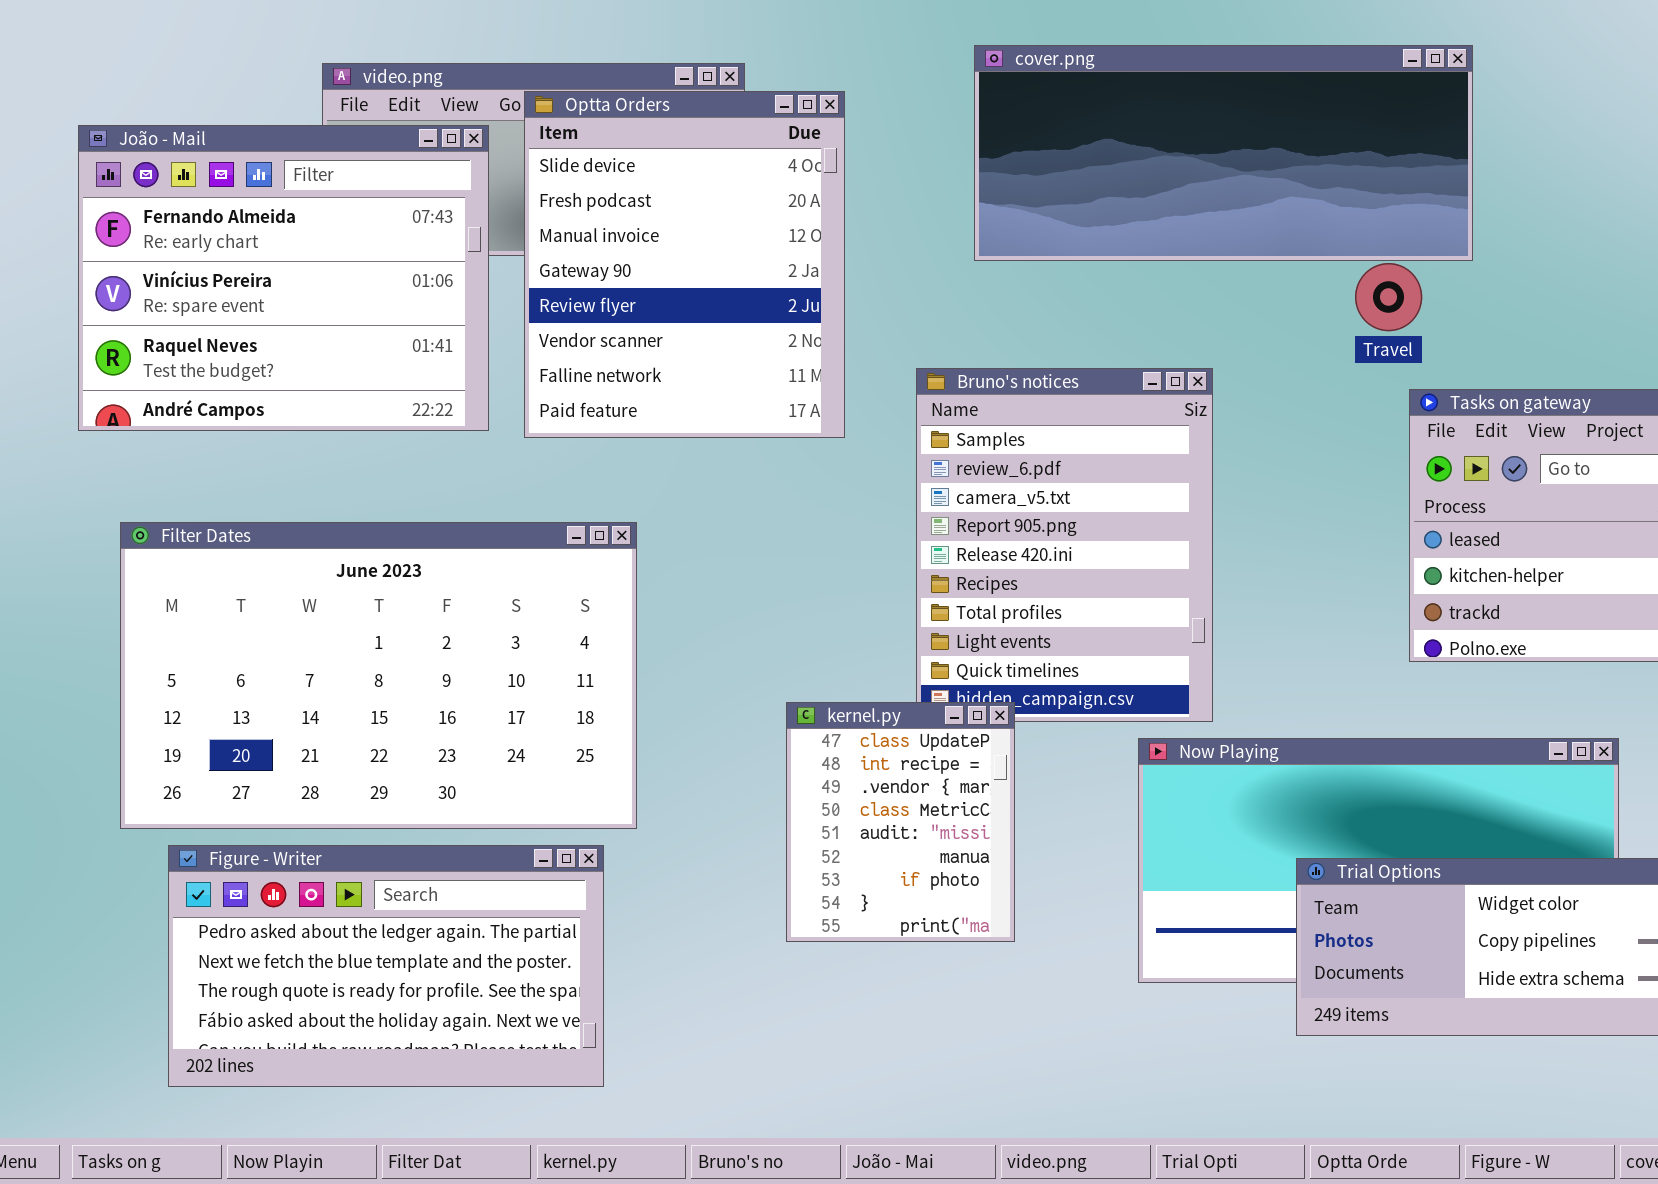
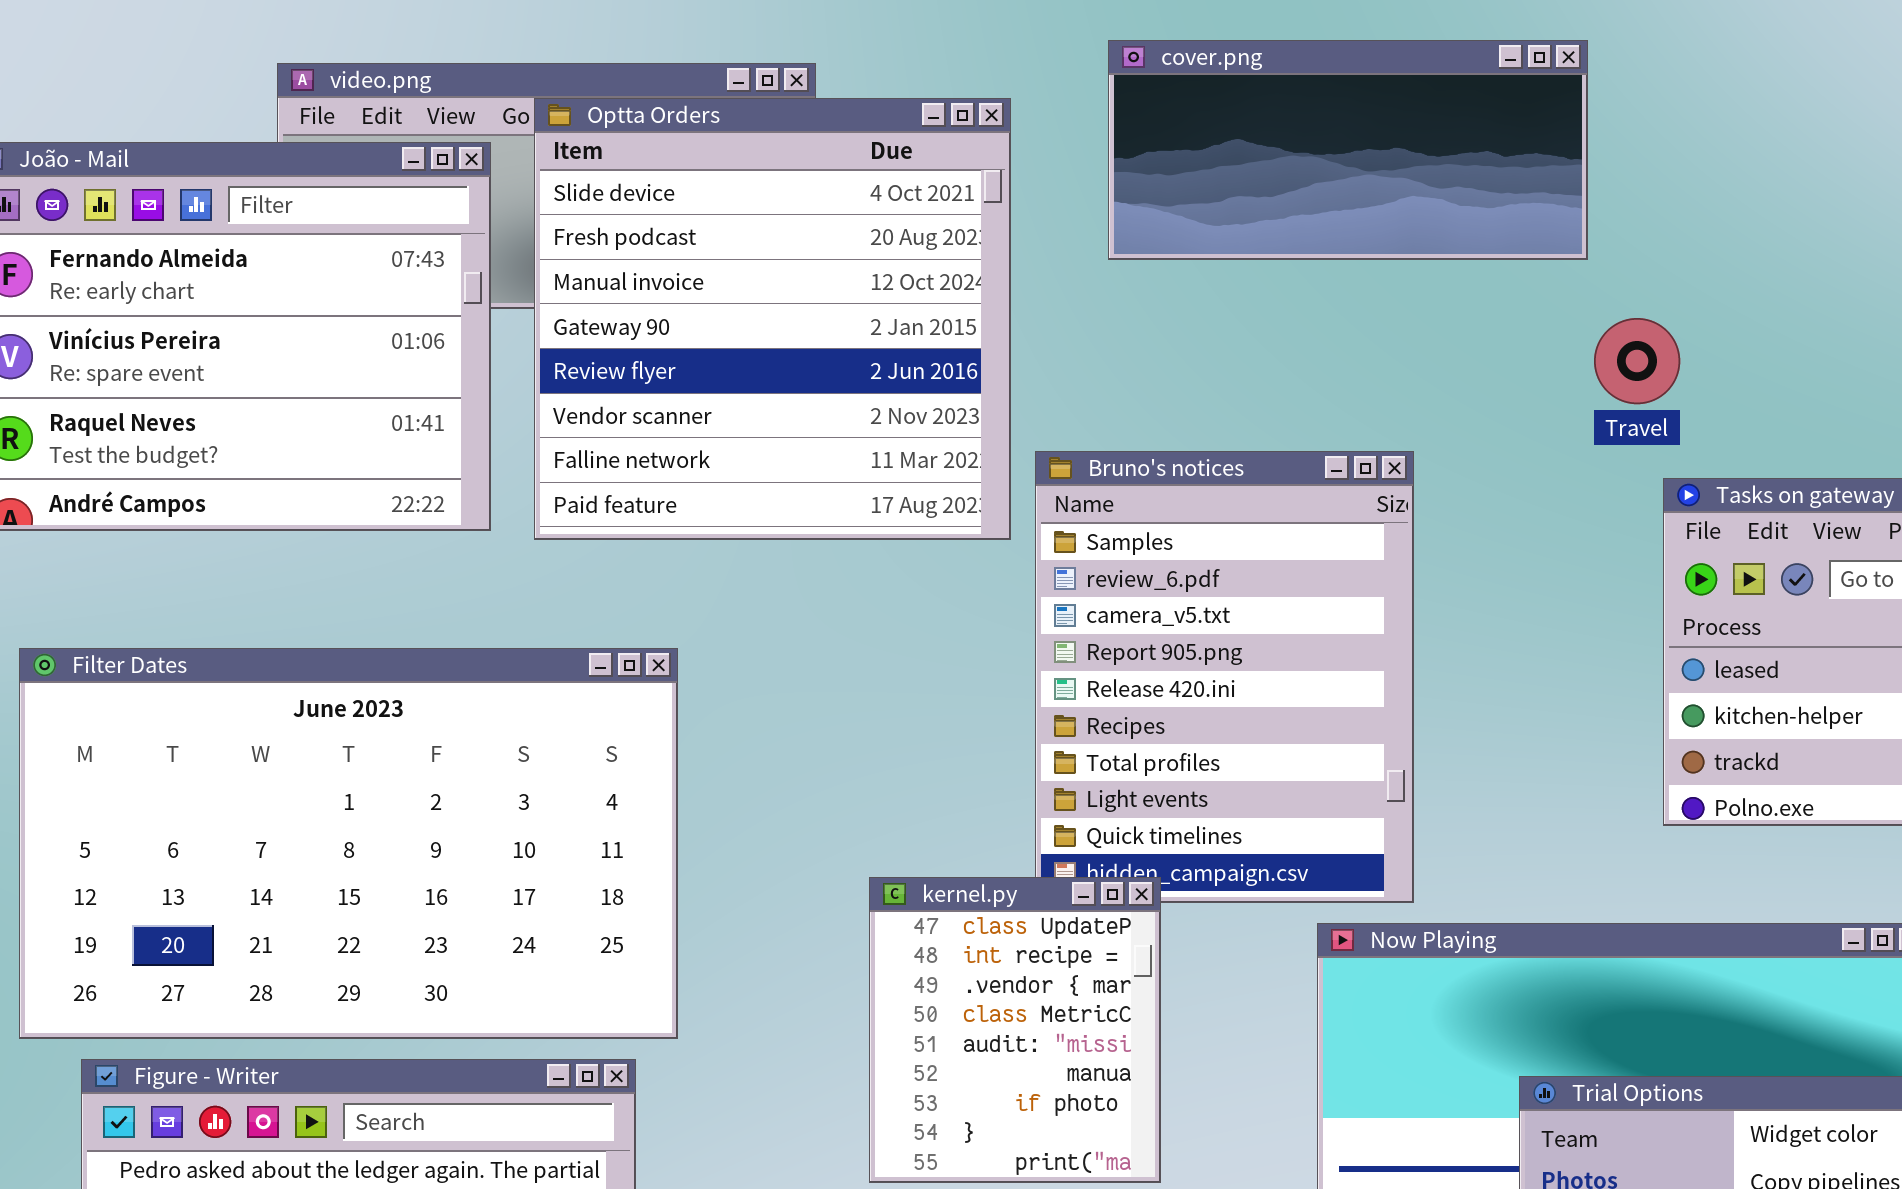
cover.png: [974,45,1473,261] -> [1108,40,1588,260], resized
Optta Orders: [524,91,845,438] -> [534,98,1011,540], resized

